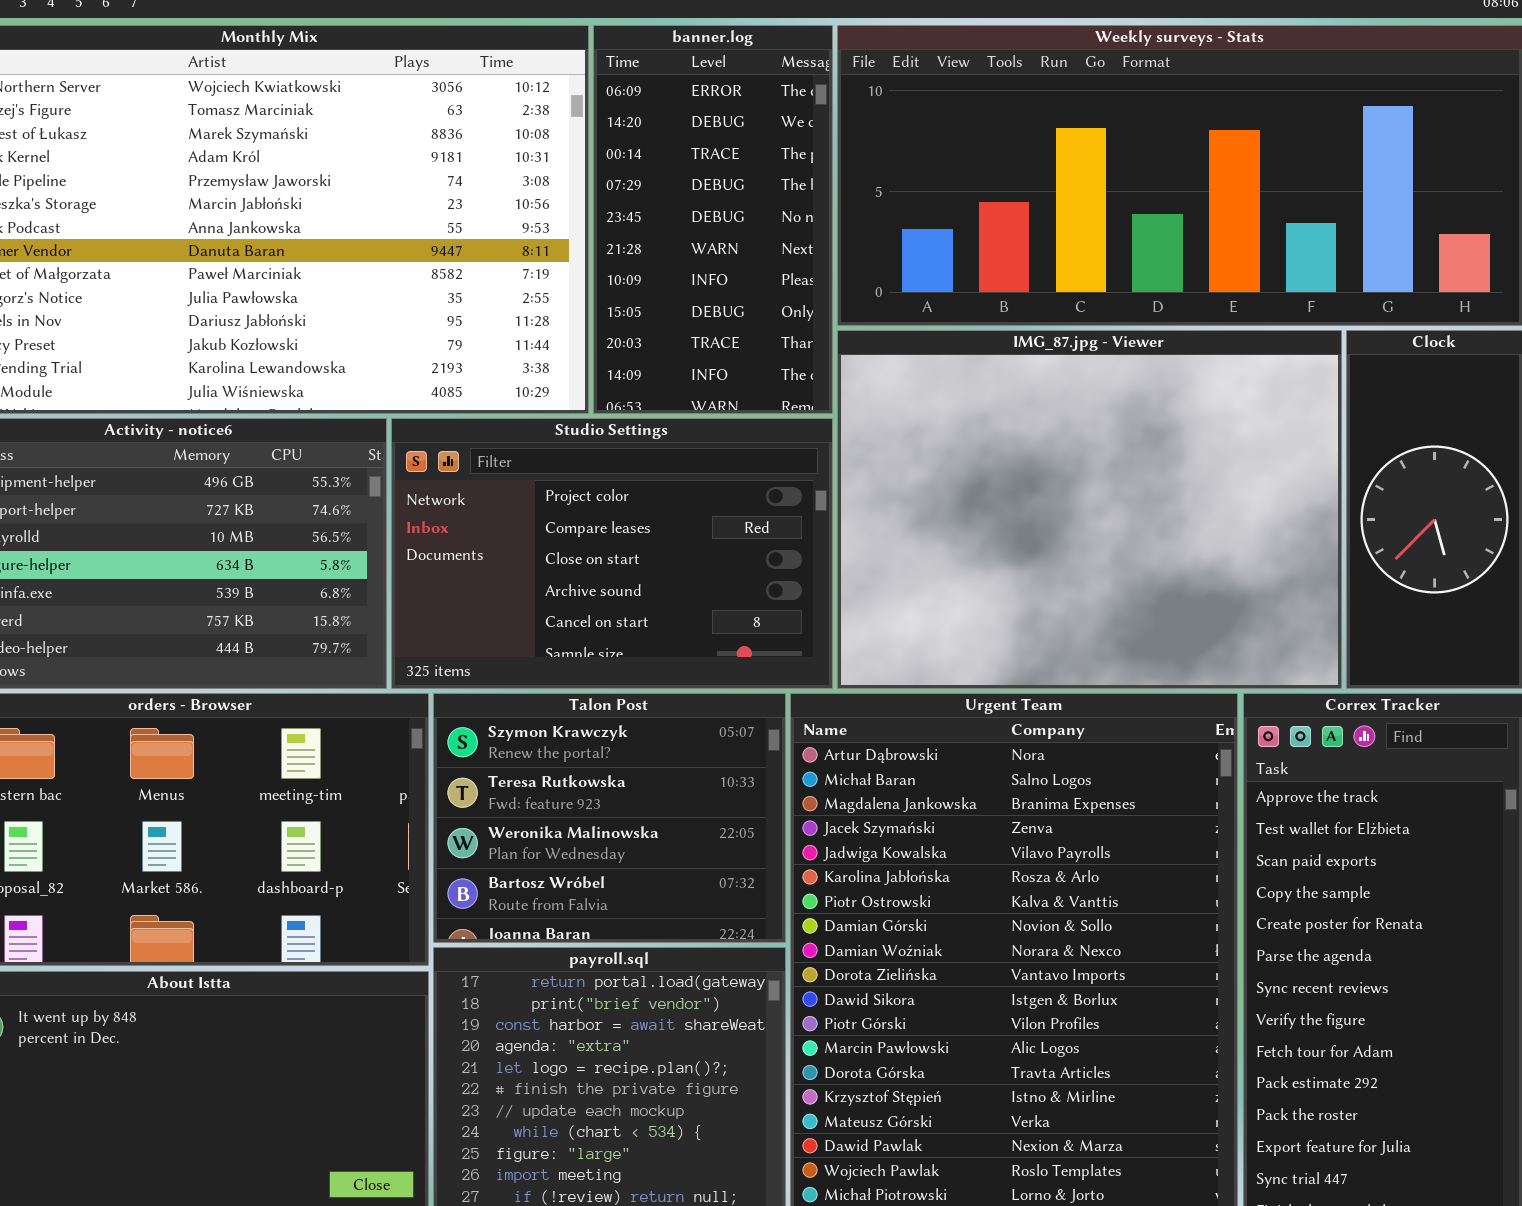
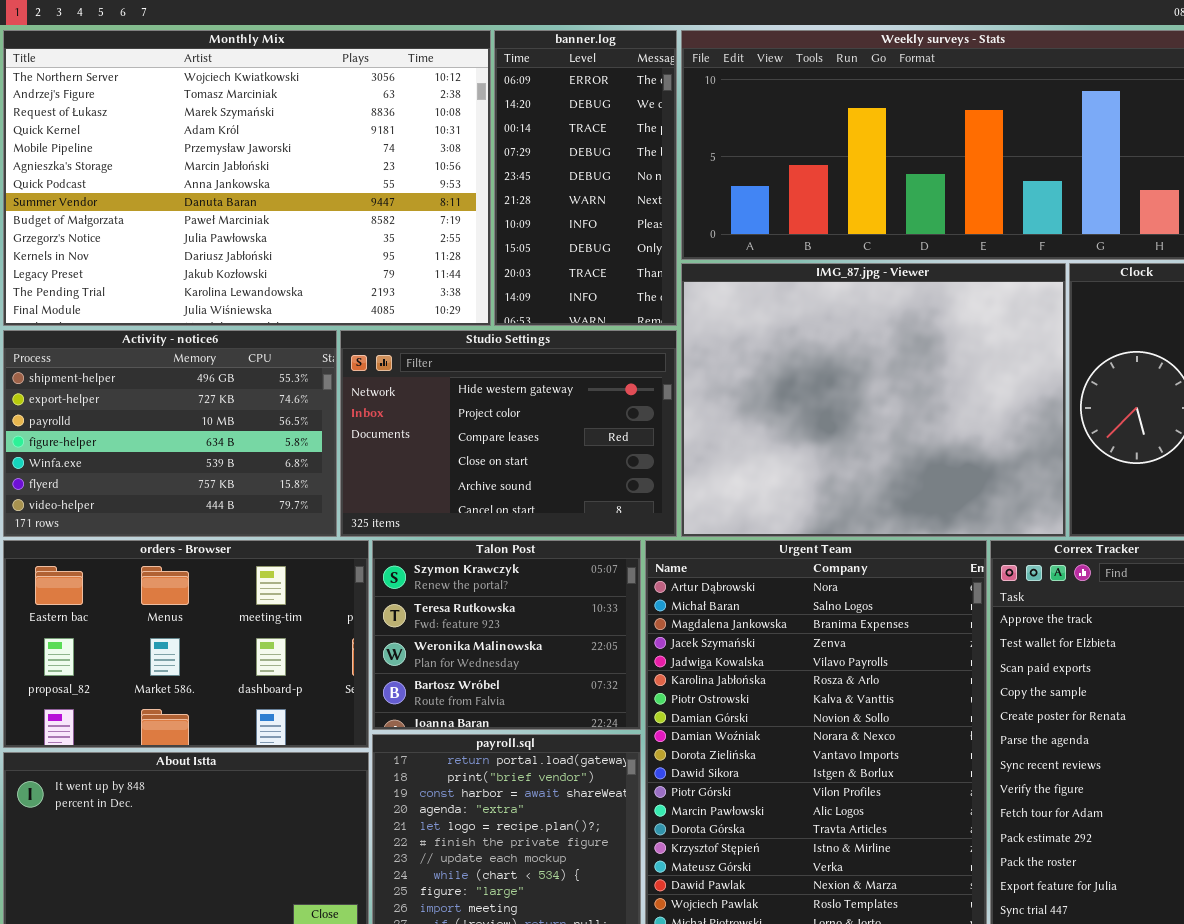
Studio Settings: [391,418,833,689] -> [340,330,677,537], scrolled up 1 row

